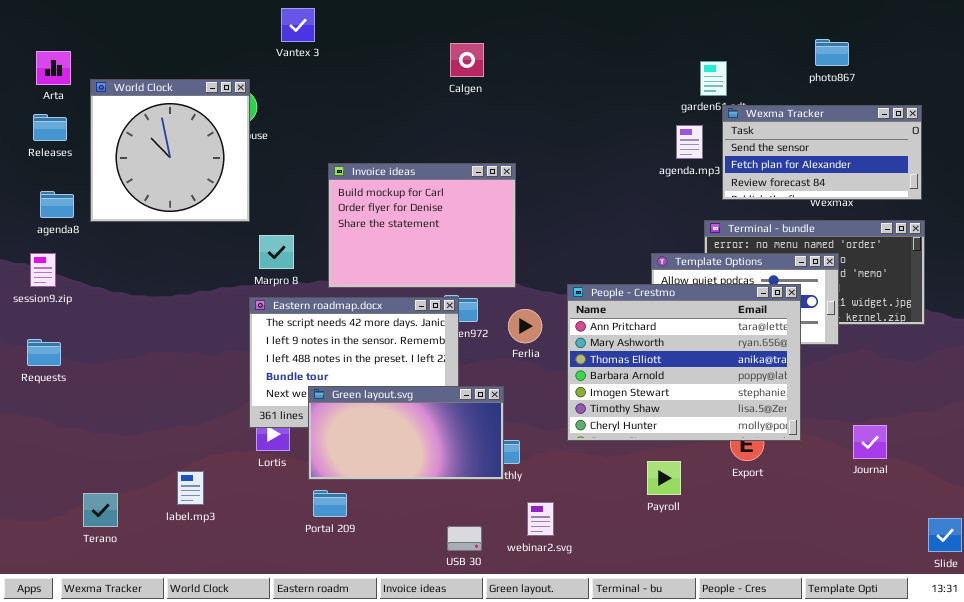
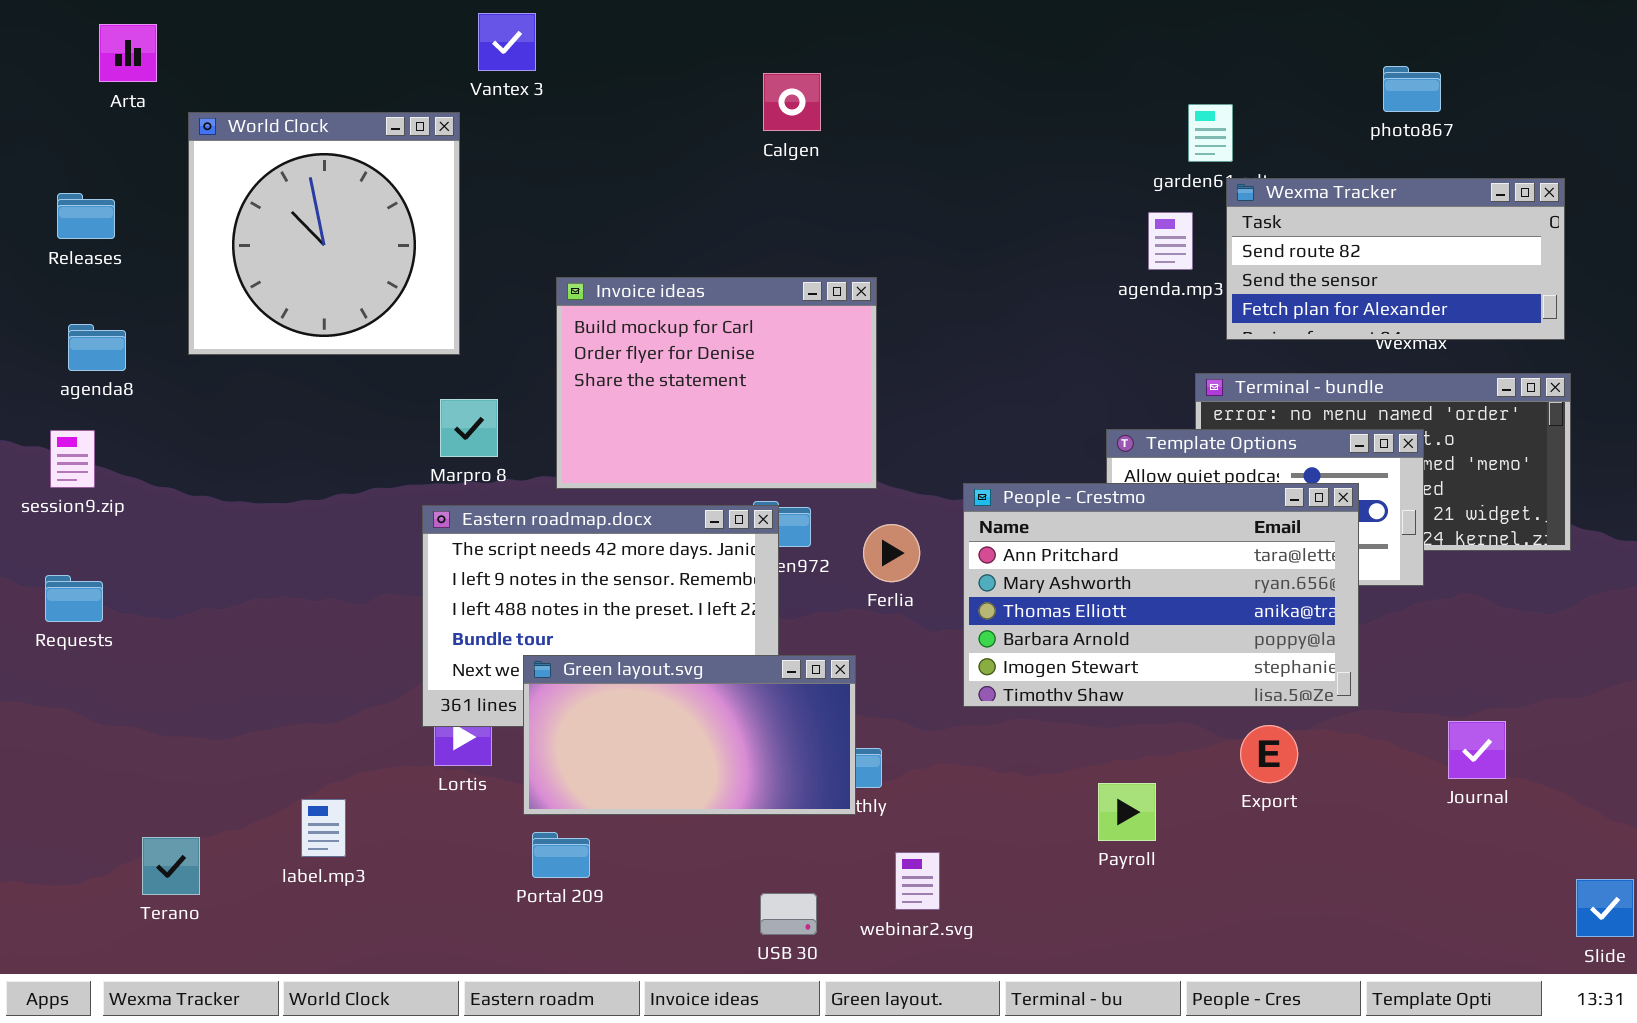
Arta: [36,51,71,85] -> [99,24,157,82], moved
World Clock: [90,79,250,222] -> [188,112,460,355], moved
Wexma Tracker: [722,105,922,200] -> [1226,178,1565,340], scrolled up 1 row
People - Crestmo: [567,284,801,441] -> [963,483,1359,707], resized

